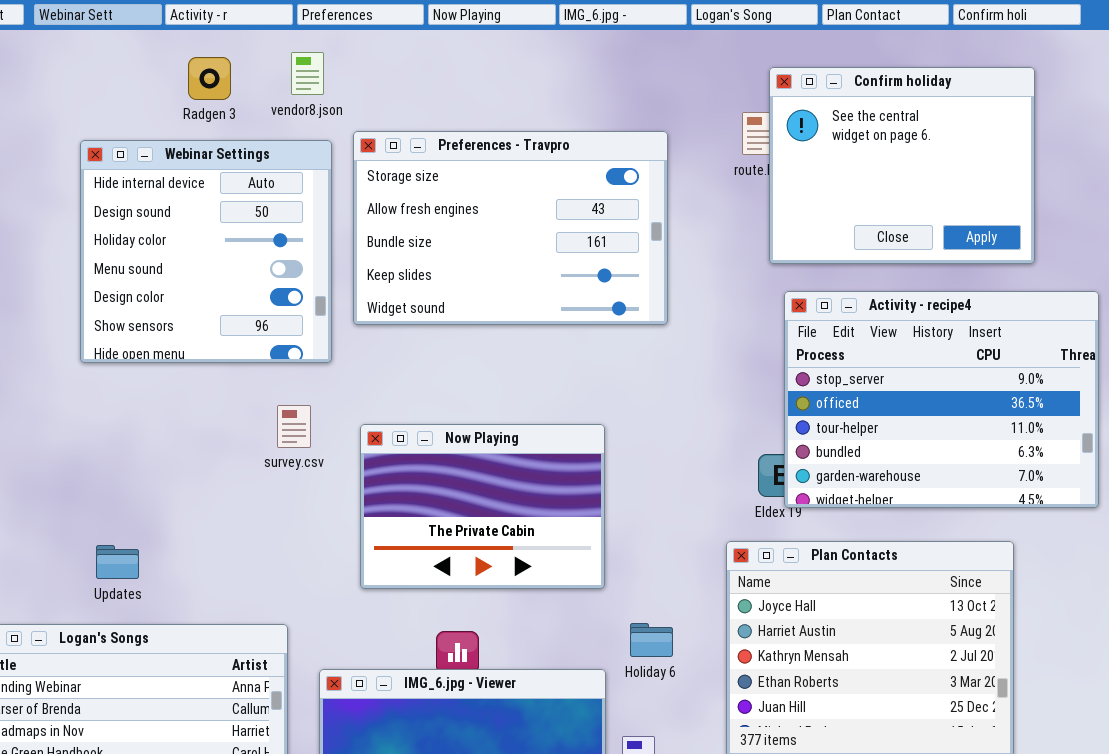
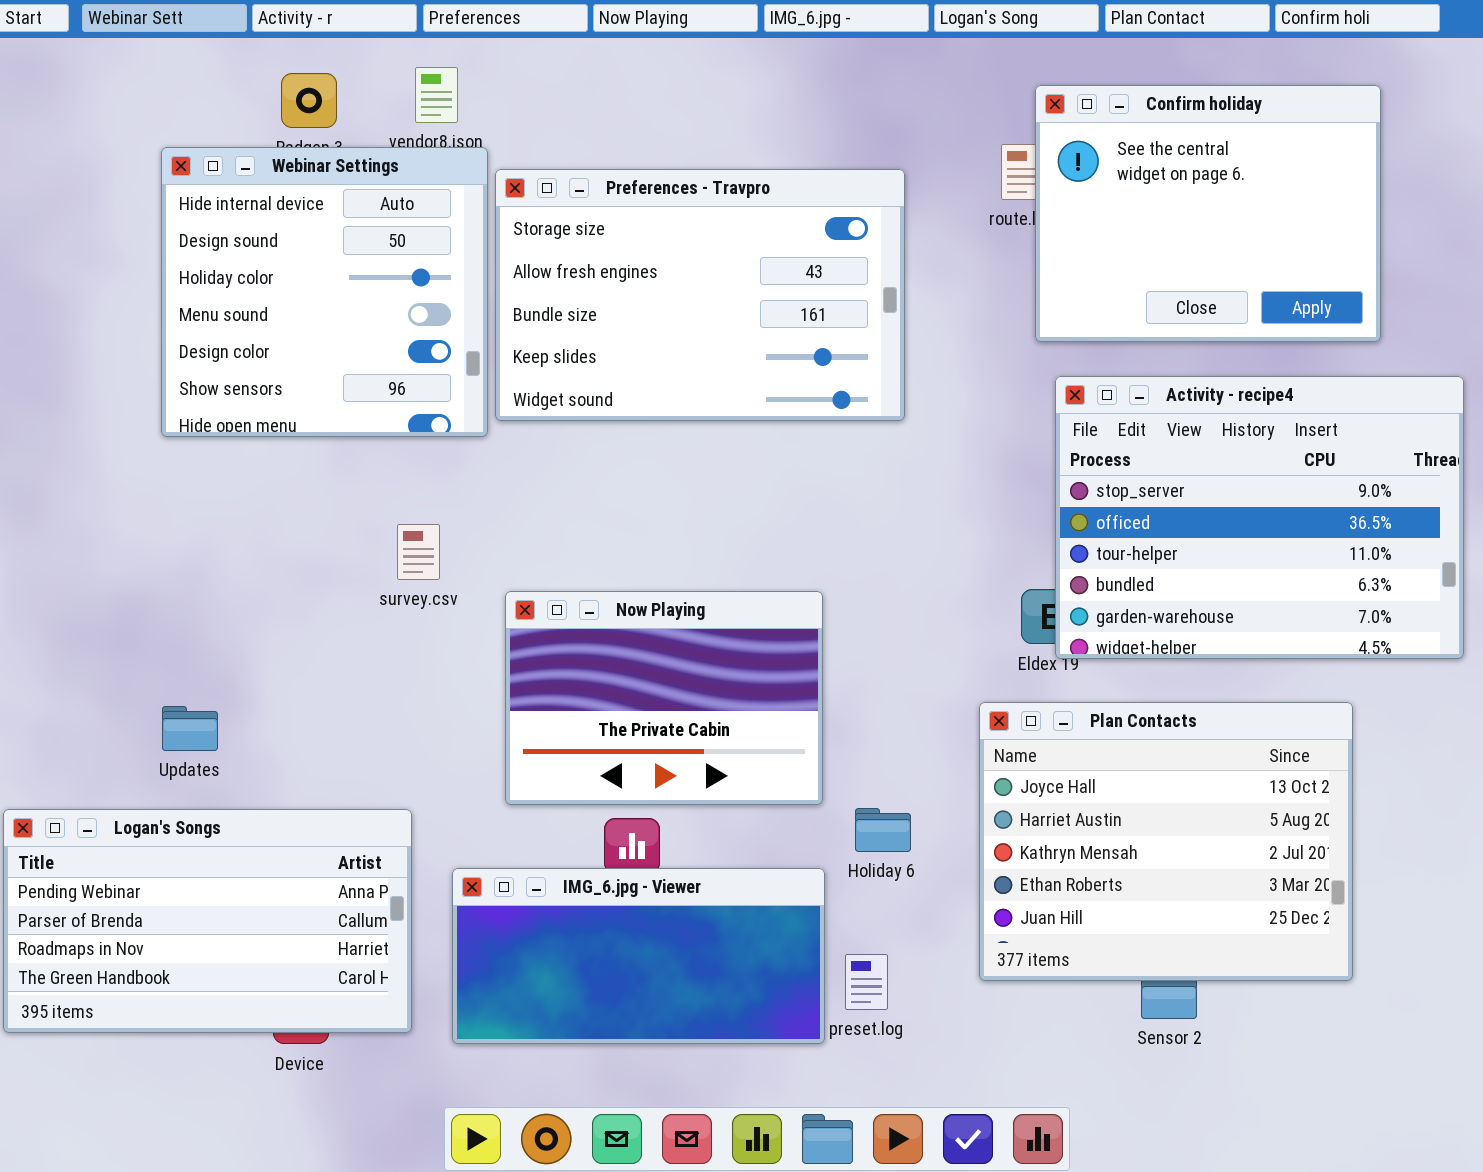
Webinar Settings: [80,140,332,363] -> [161,147,488,437], moved
Now Playing: [360,424,605,589] -> [505,591,823,805], moved

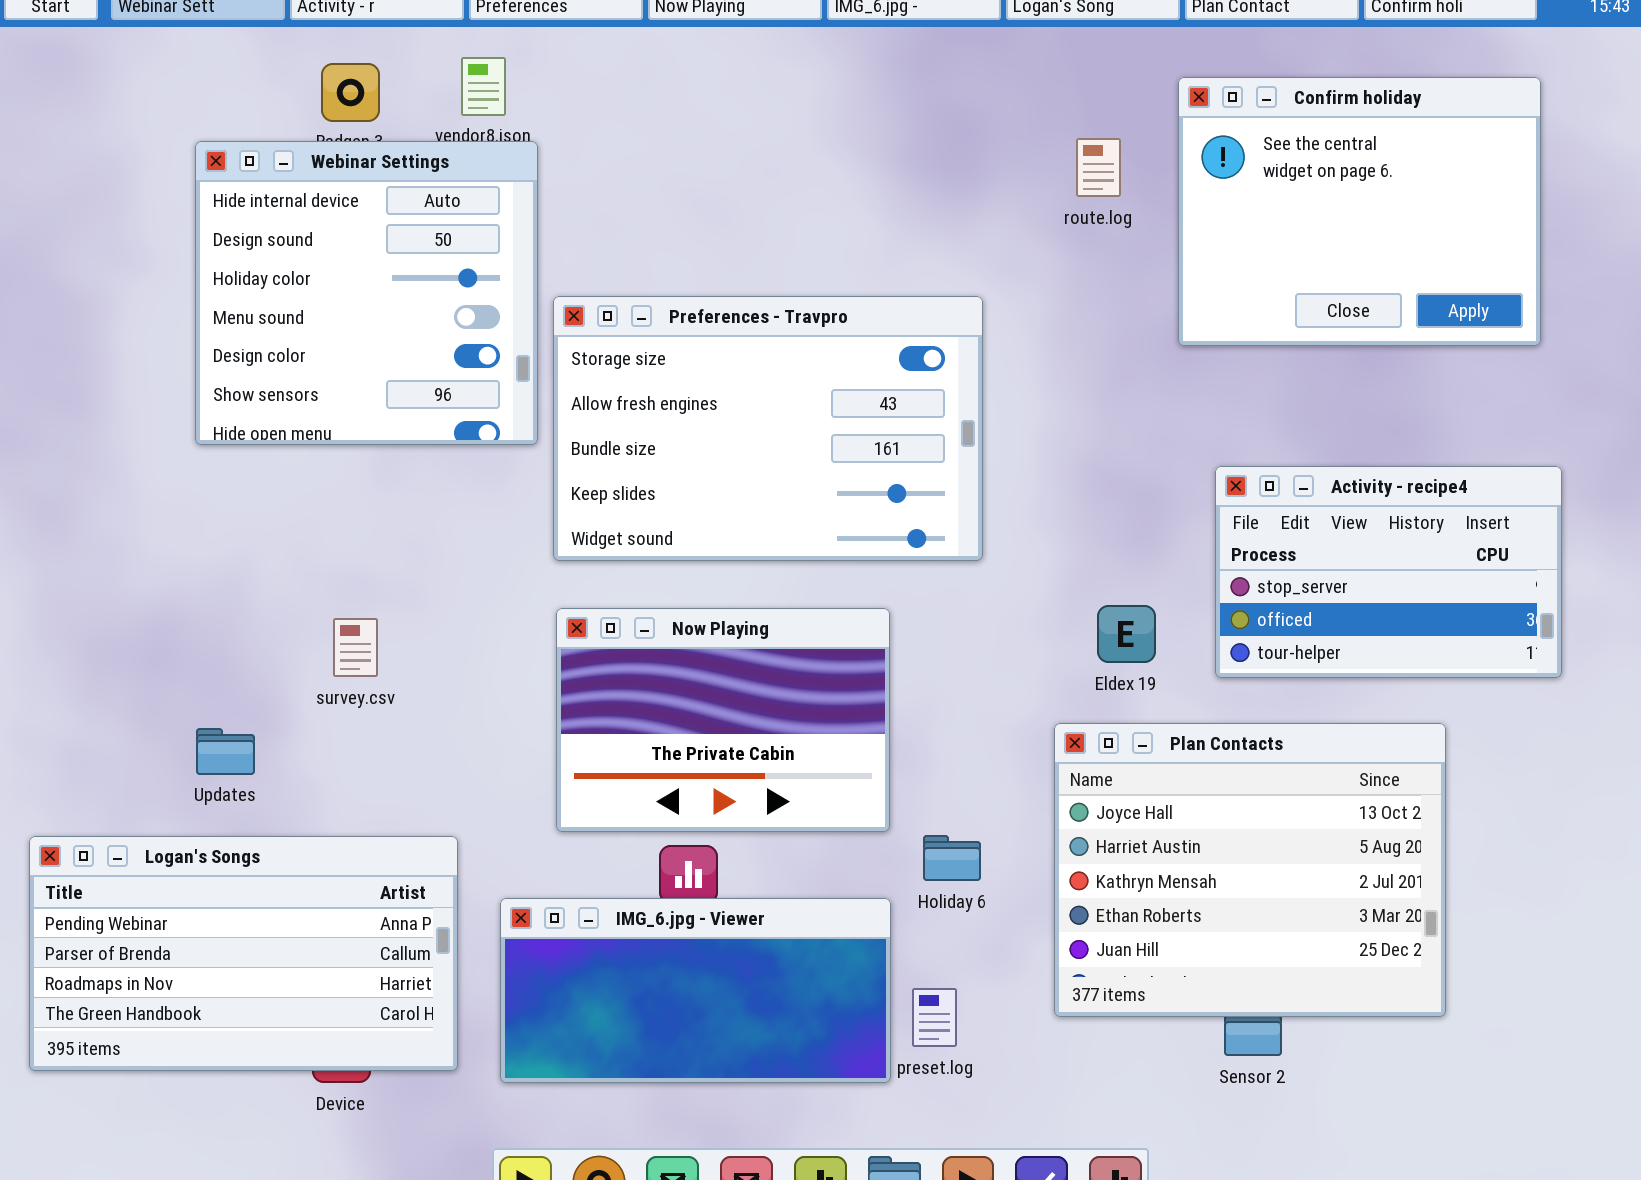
Confirm holiday: [1035,85,1381,342] -> [1178,77,1541,346], moved
Preferences - Travpro: [495,169,905,421] -> [553,296,983,561], moved
Activity - recipe4: [1055,376,1464,659] -> [1215,466,1562,678], resized
survey.csv: [397,524,440,580] -> [333,618,378,677], moved

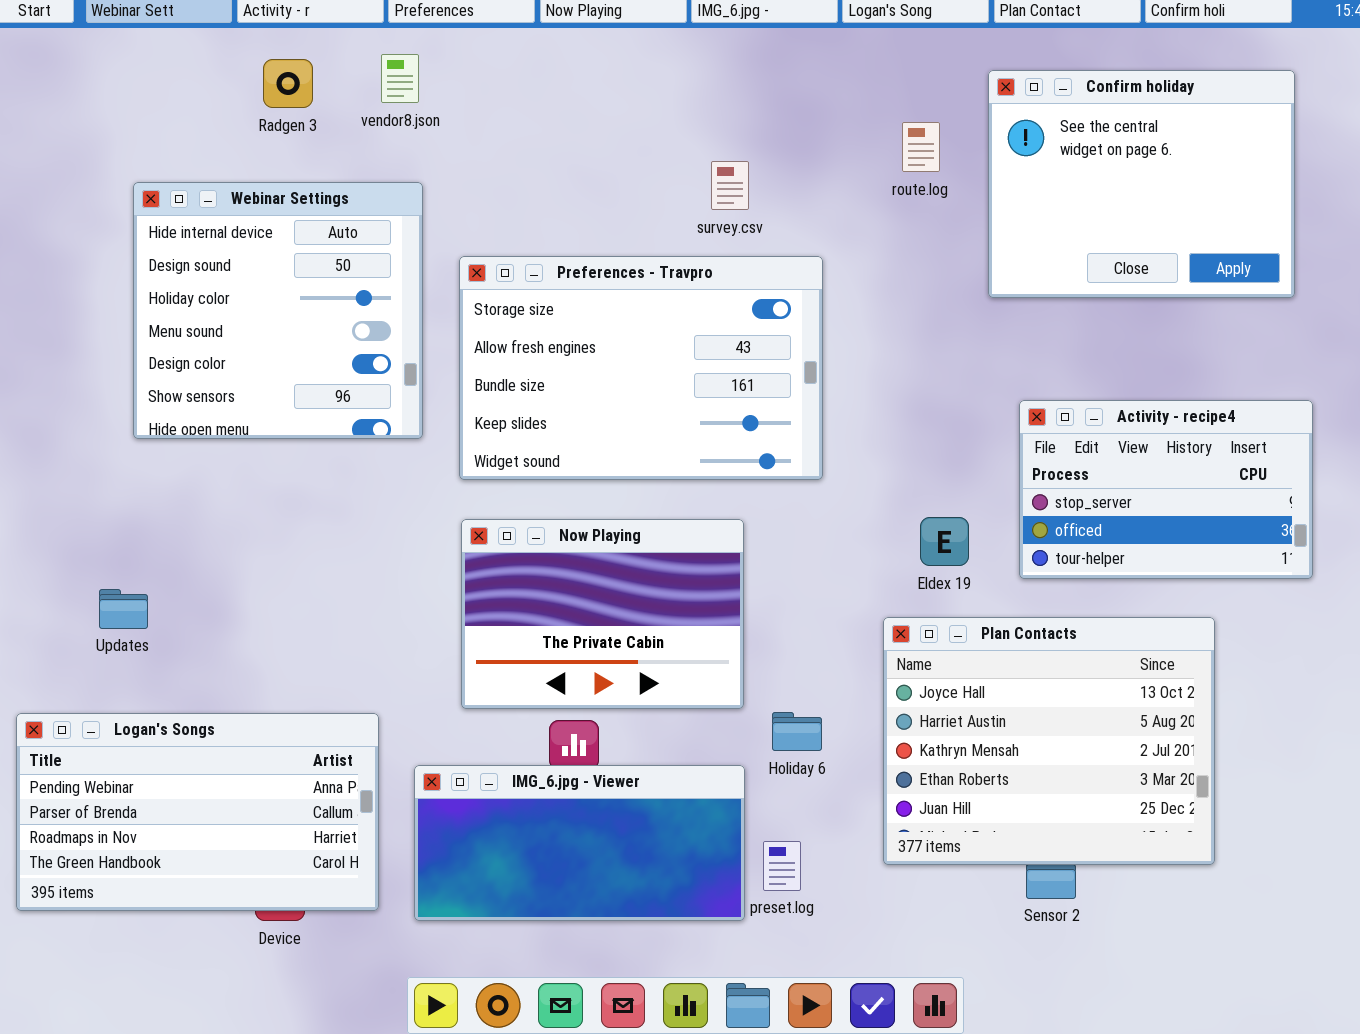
Webinar Settings: [195,141,538,445] -> [133,182,423,439], moved
survey.csv: [333,618,378,677] -> [711,161,749,210], moved
Updates: [196,728,255,775] -> [99,589,148,629], moved

